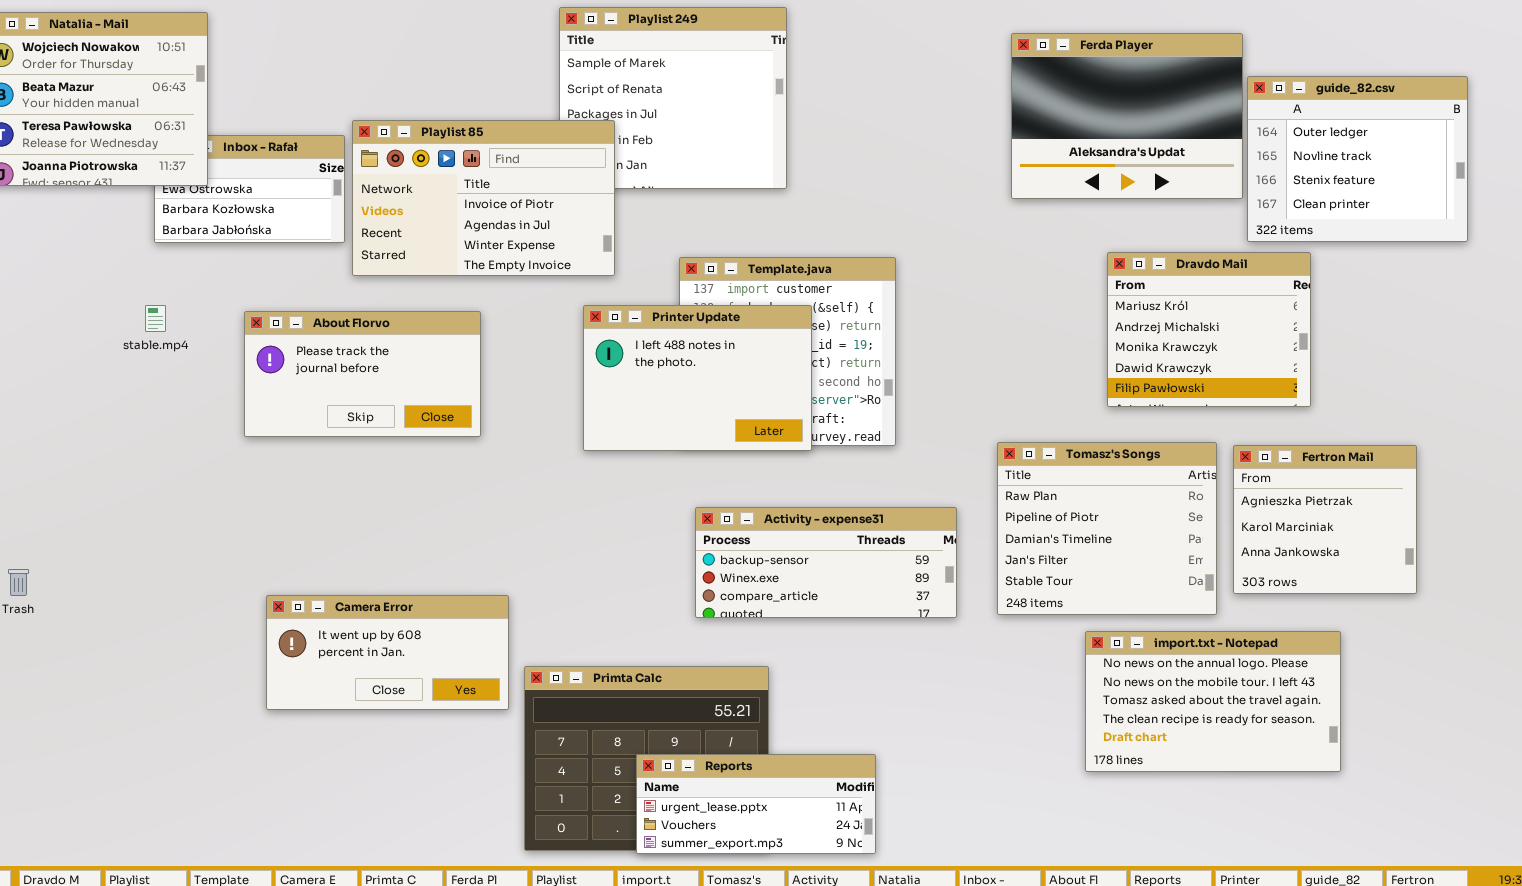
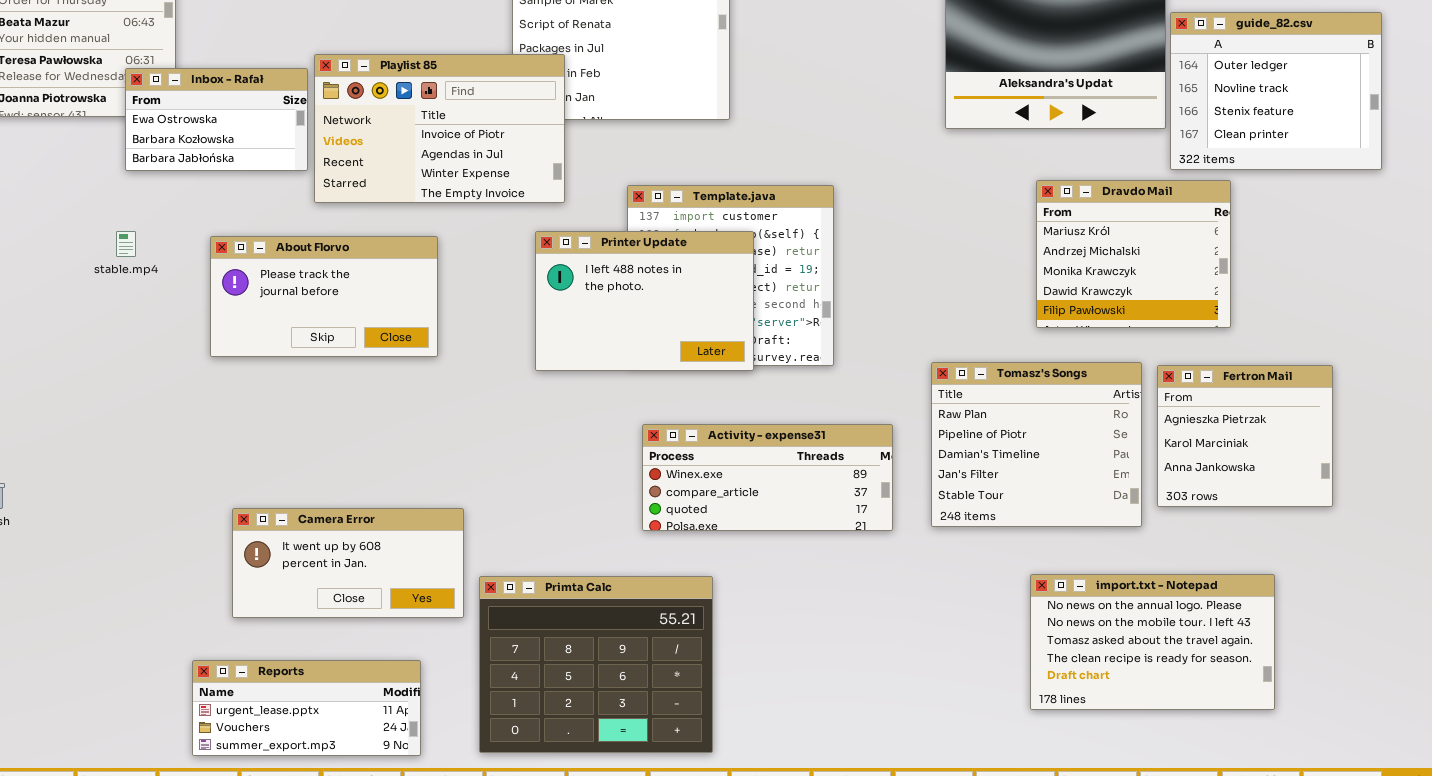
Inbox - Rafał: [154,135,345,243] -> [125,68,308,171], raised
Activity - expense31: [695,507,957,618] -> [642,424,893,531], scrolled down 1 row
import.txt - Notepad: [1085,631,1341,772] -> [1030,574,1275,710], moved
Reports: [636,754,876,854] -> [192,660,421,756], moved

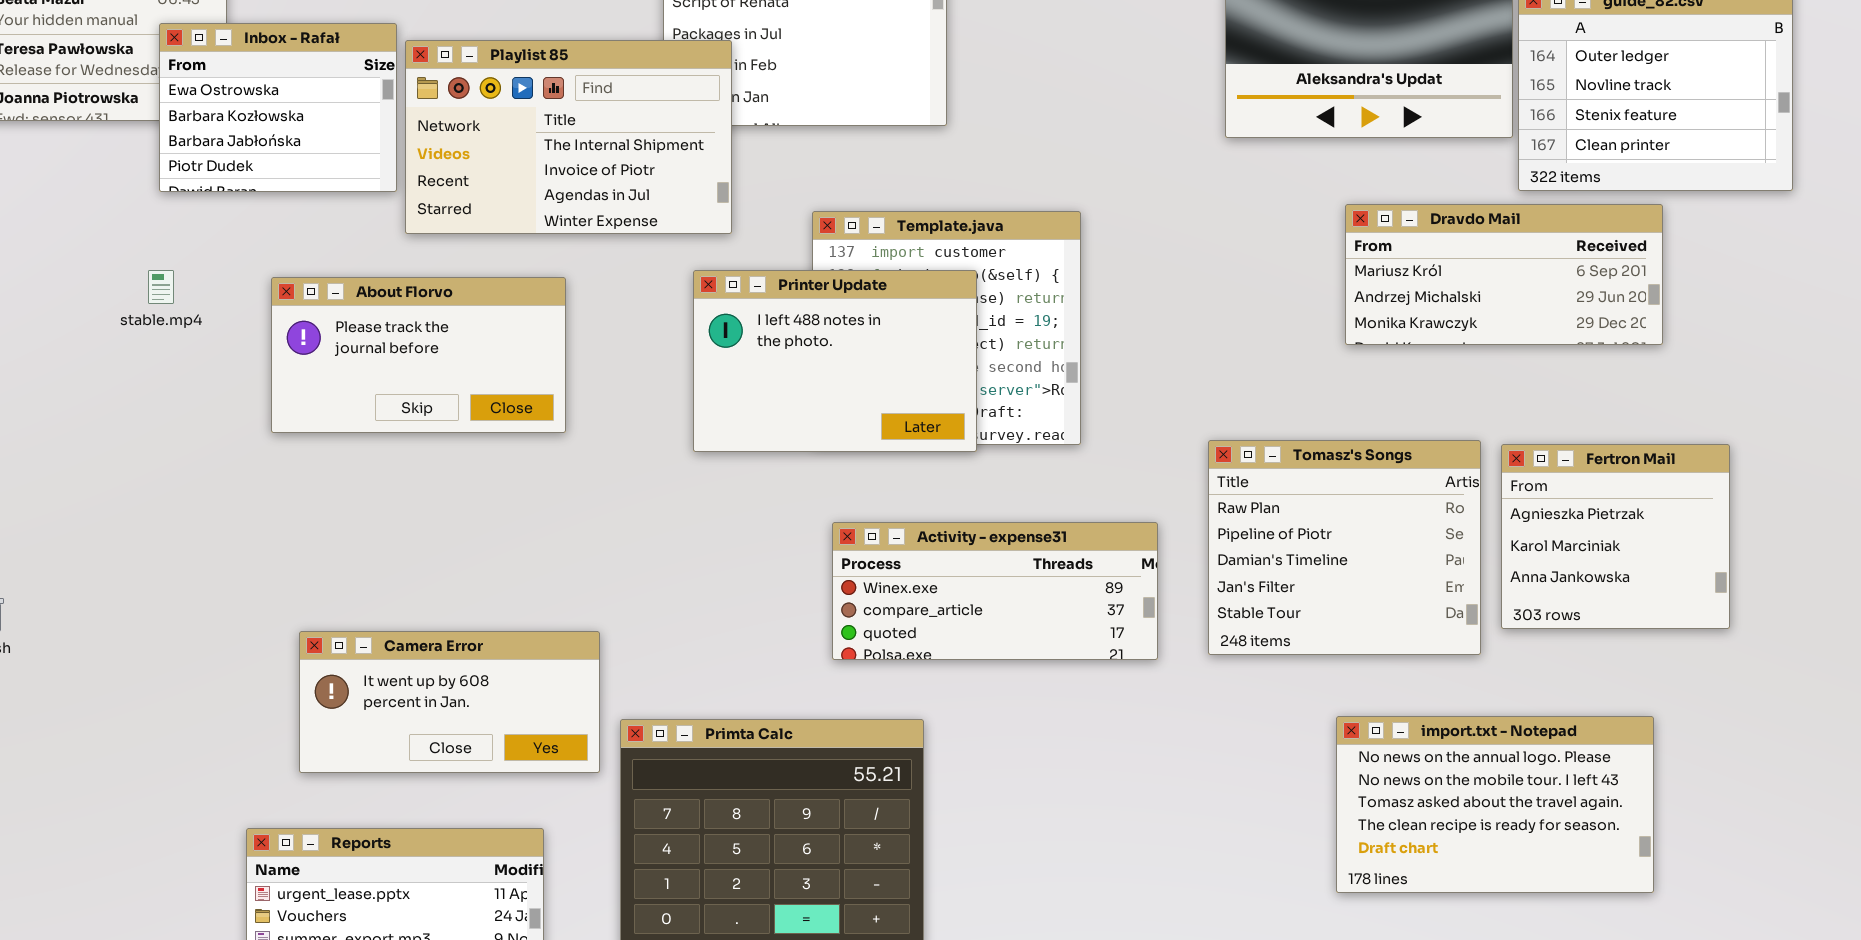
Playlist 85: [314,54,565,203] -> [405,40,732,234], scrolled up 1 row
Inbox - Rafał: [125,68,308,171] -> [159,23,397,192], resized
Dravdo Mail: [1036,180,1231,328] -> [1345,204,1663,345], resized

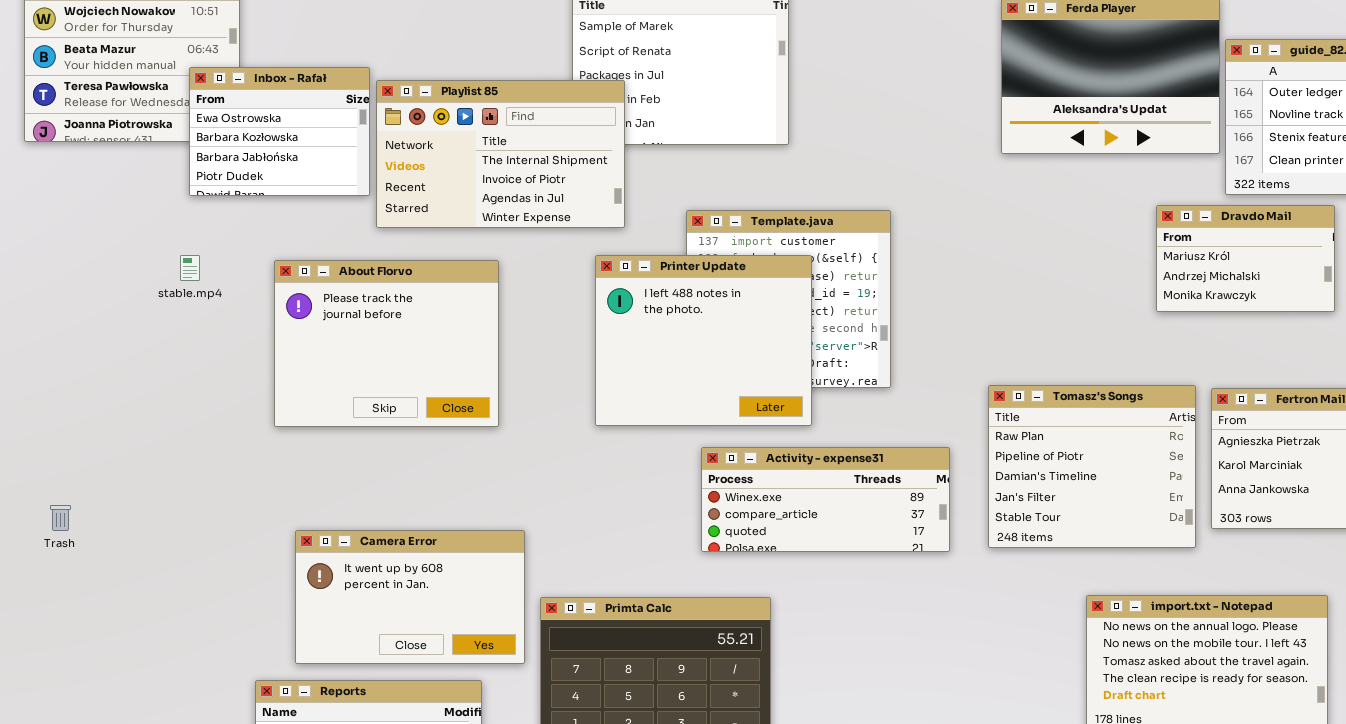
Dravdo Mail: [1345,204,1663,345] -> [1156,205,1335,312], resized
Printer Update: [693,270,977,452] -> [595,255,812,426], resized
About Florvo: [271,277,566,433] -> [274,260,499,427], resized
Camera Error: [299,631,600,773] -> [295,530,525,664], resized

